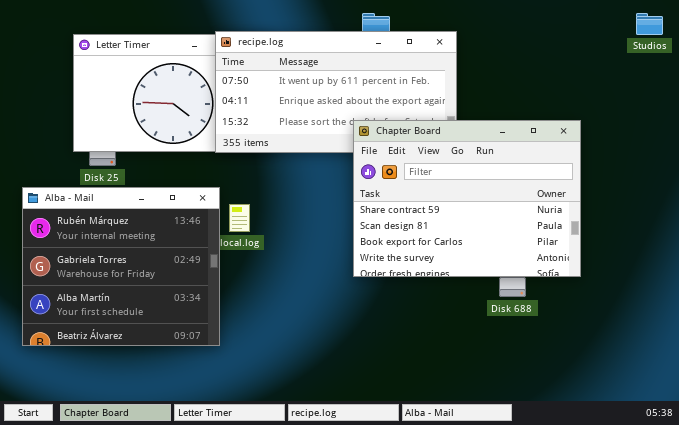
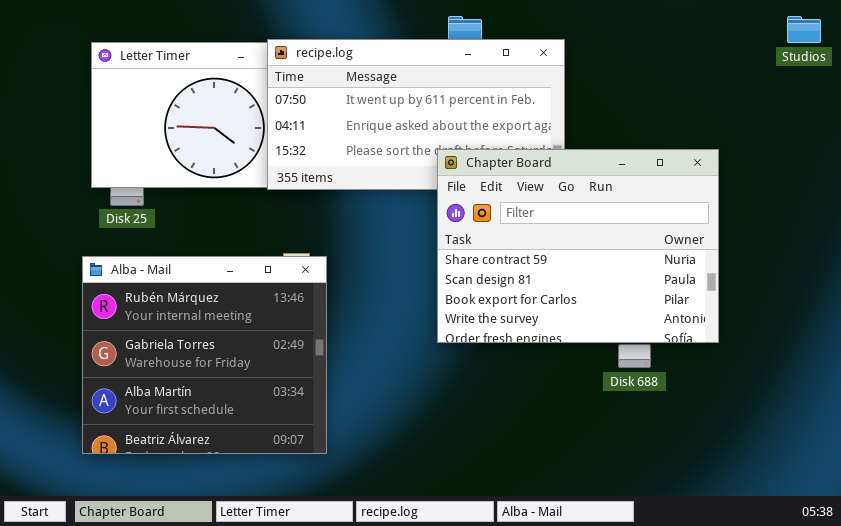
Alba - Mail: [22,187,220,346] -> [82,256,327,454], moved

